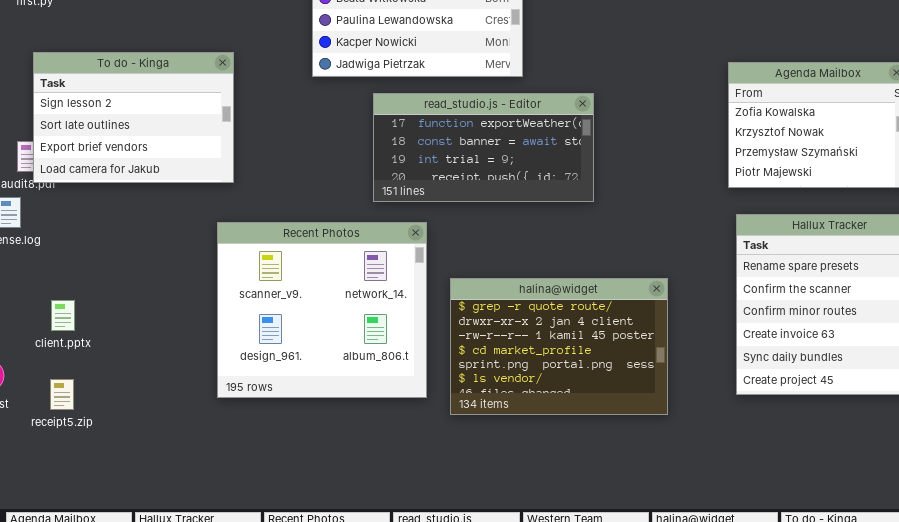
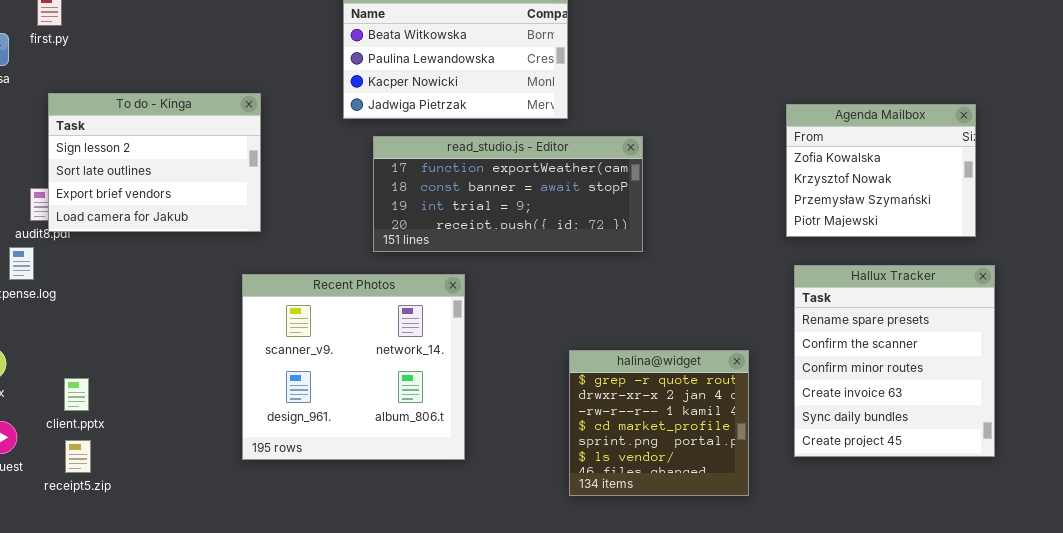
read_studio.js - Editor: [373,93,594,202] -> [373,136,643,252], resized
halina@widget: [450,278,668,415] -> [569,350,749,496], moved, resized
client.pptx: [51,300,75,331] -> [64,378,89,411], moved

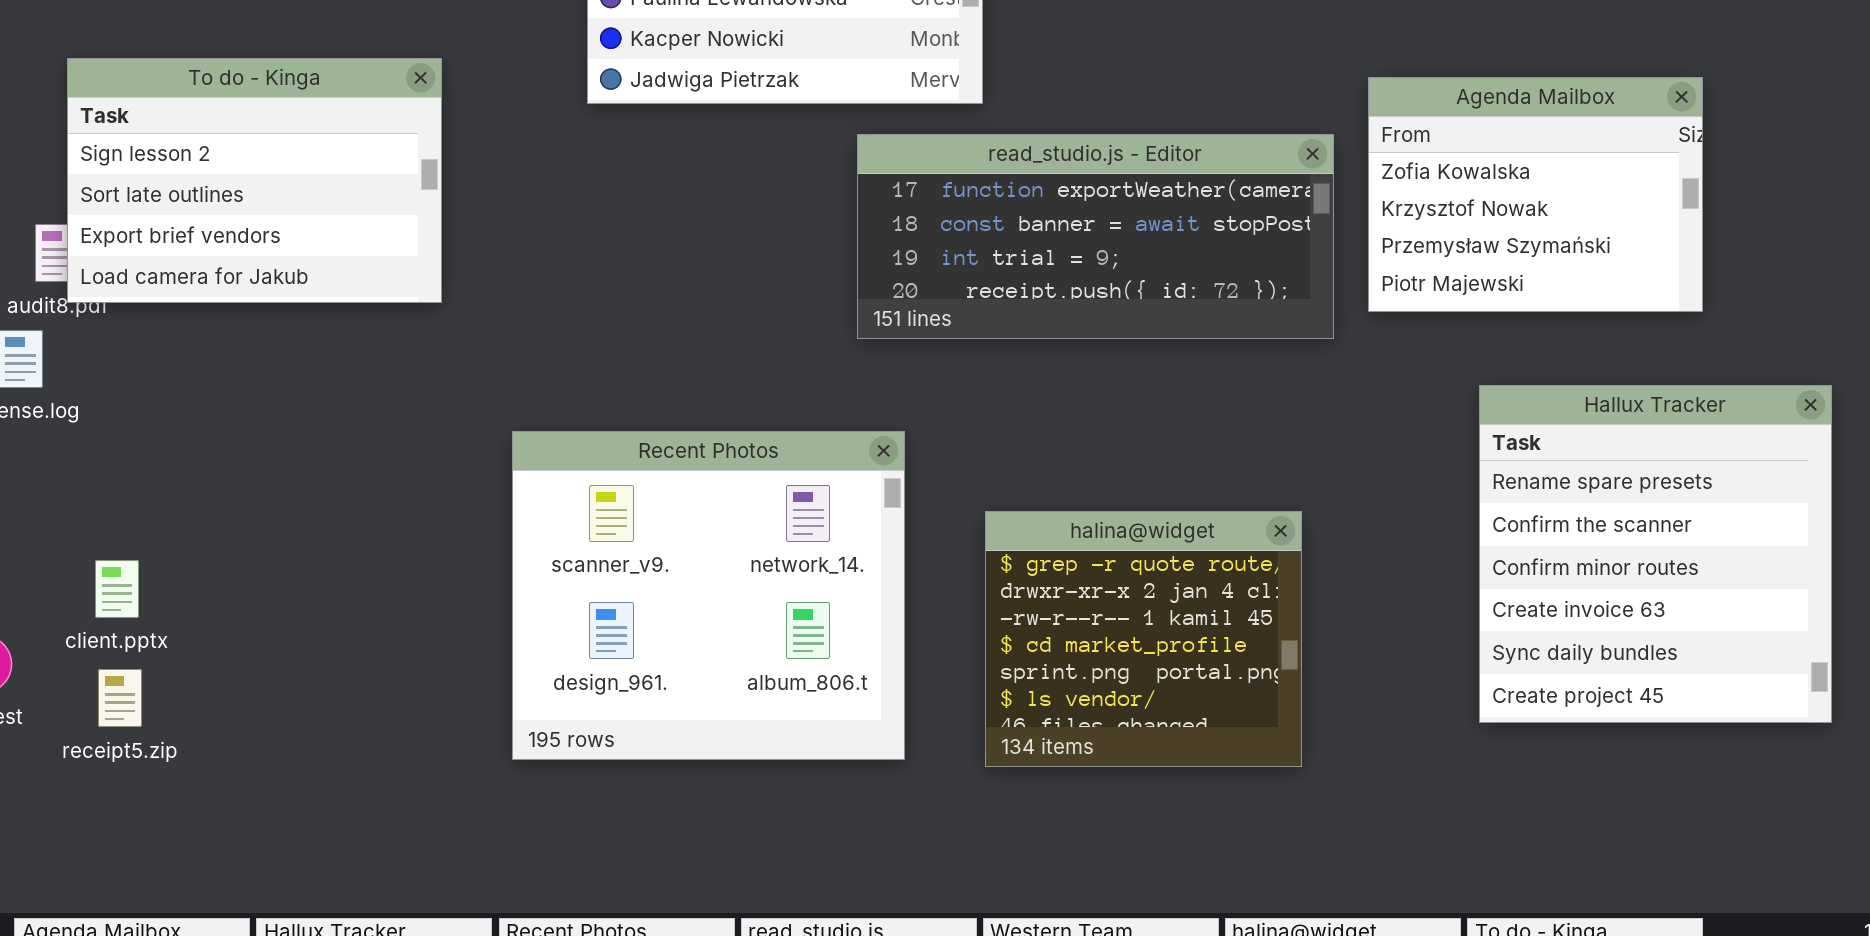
read_studio.js - Editor: [373,136,643,252] -> [857,134,1334,339], moved
Hallux Tracker: [794,265,995,457] -> [1479,385,1832,723], moved
Recent Photos: [242,274,465,460] -> [512,431,905,760], moved

